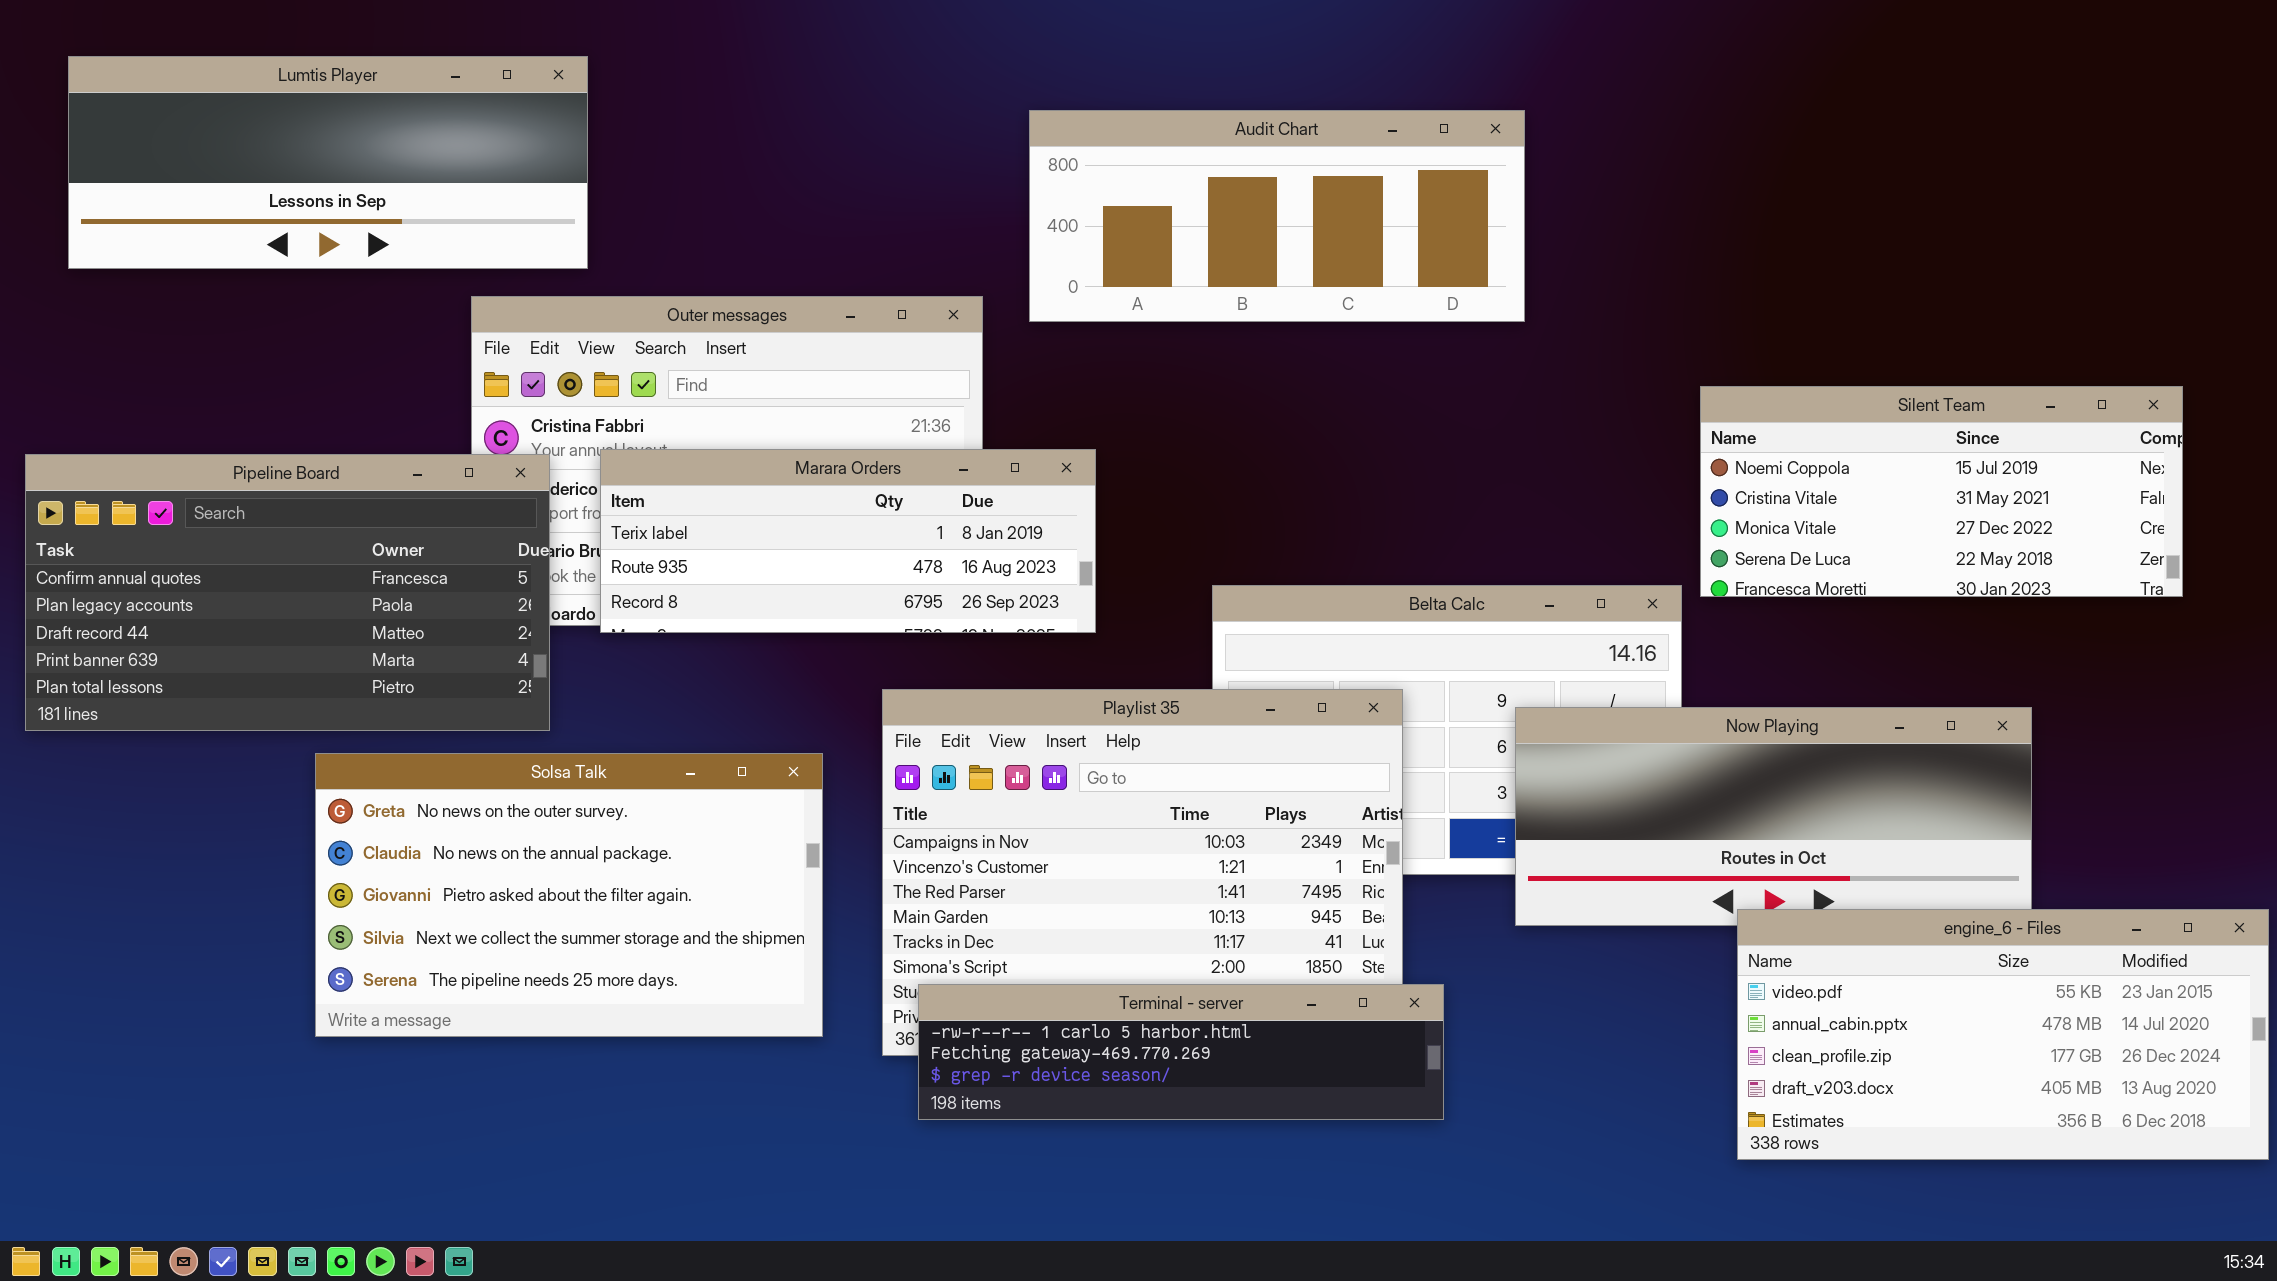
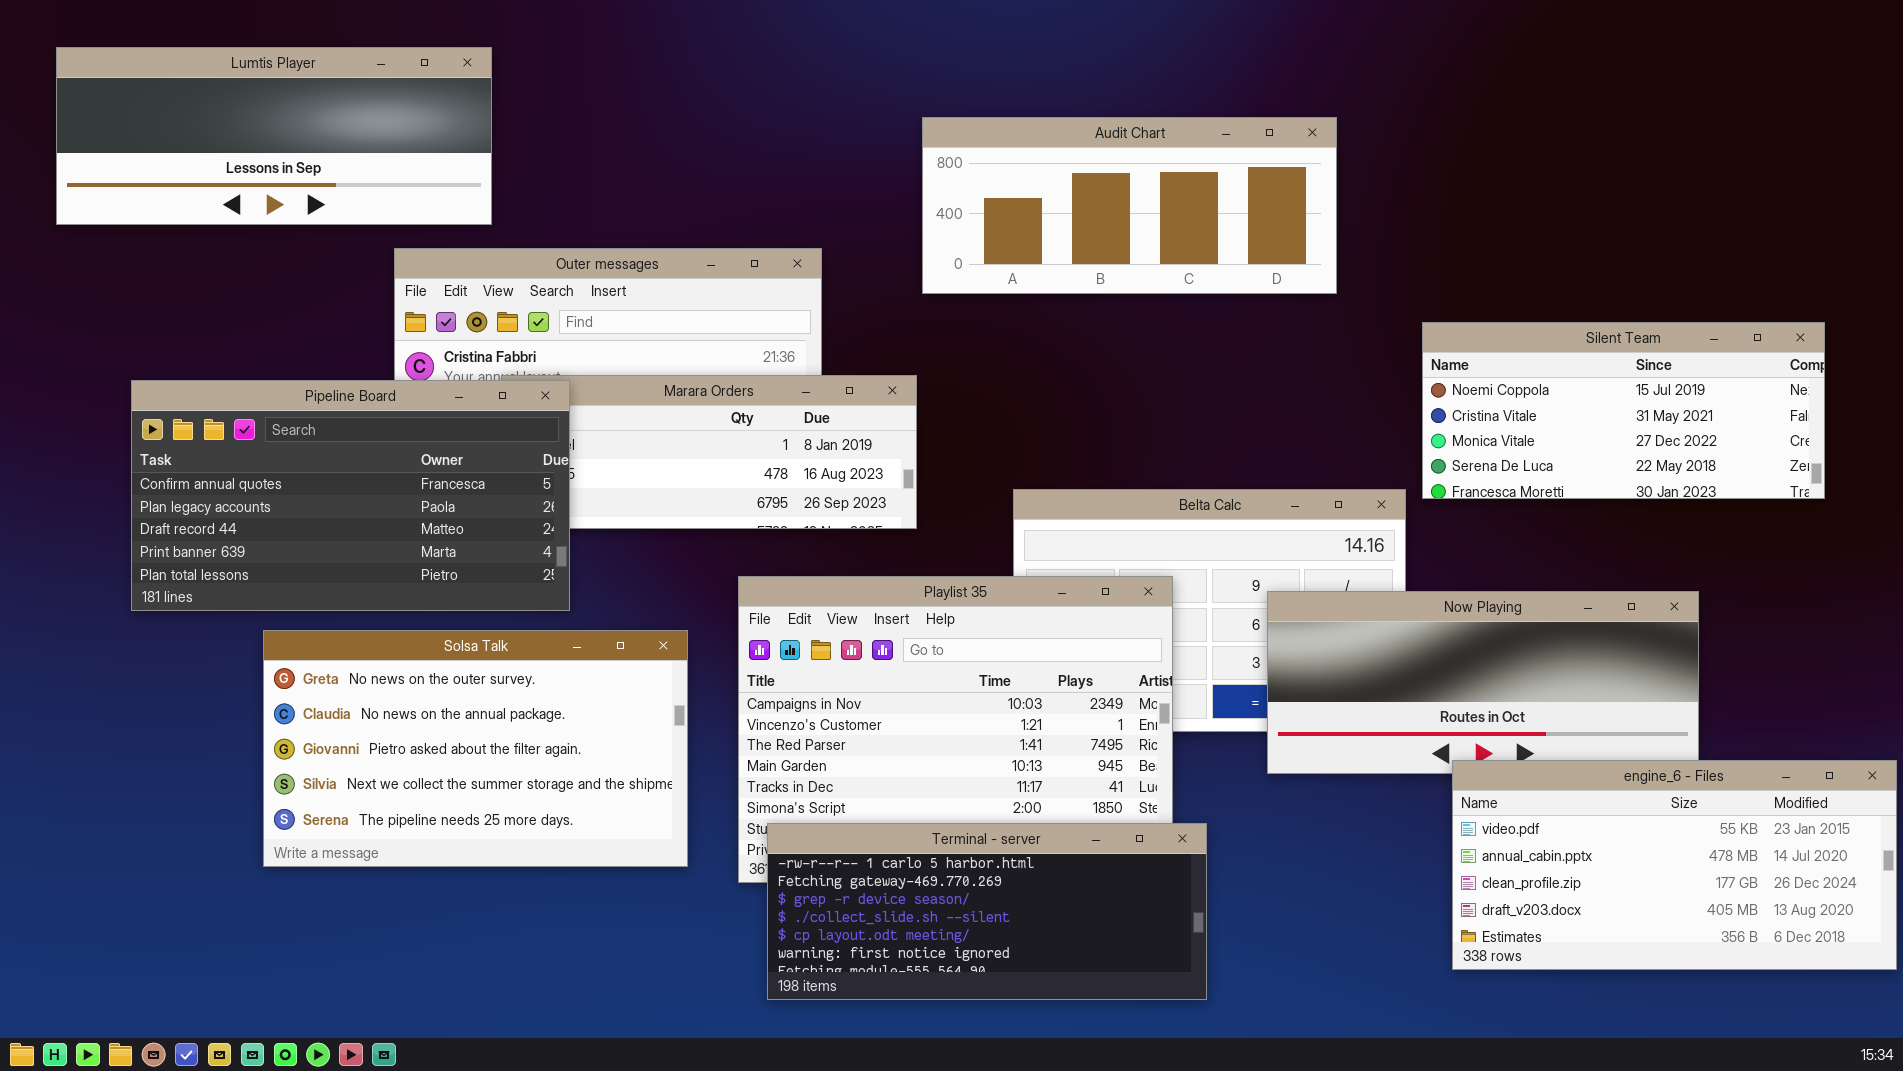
Audit Chart: [1029,110,1525,322] -> [922,117,1337,294], moved
Pipeline Board: [25,454,550,731] -> [131,380,570,611], moved
Terminal - server: [918,984,1444,1120] -> [767,823,1207,1000], resized

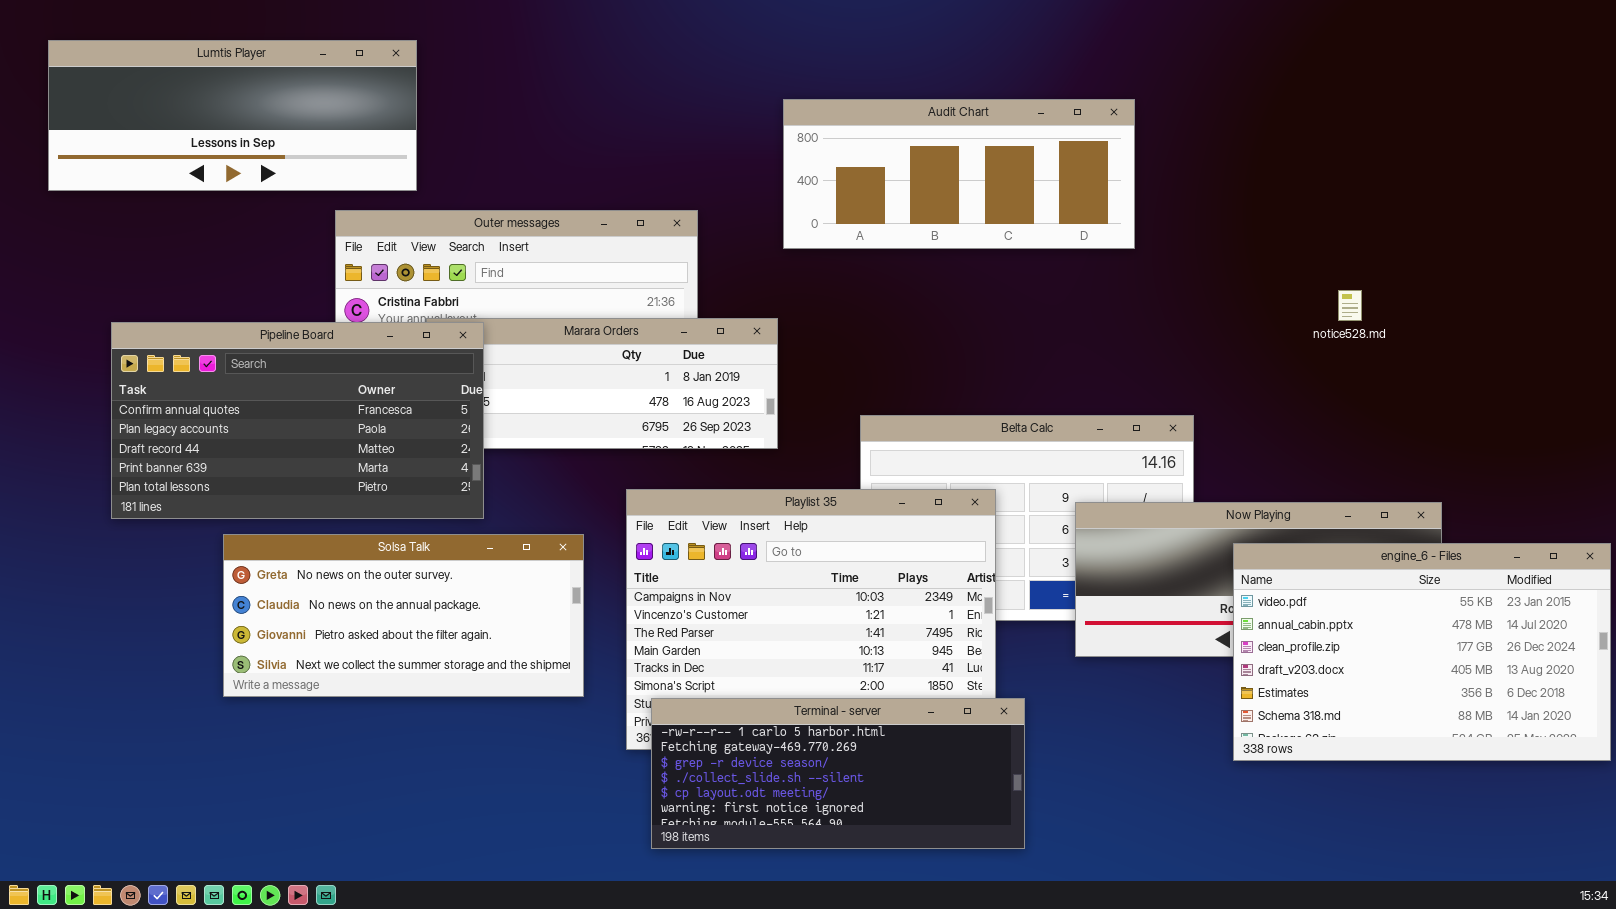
Silent Team: [1422,322,1825,499] -> none, closed
Solsa Talk: [263,630,688,867] -> [223,534,584,697], resized
engine_6 - Files: [1452,760,1897,970] -> [1233,543,1611,761], moved, resized

